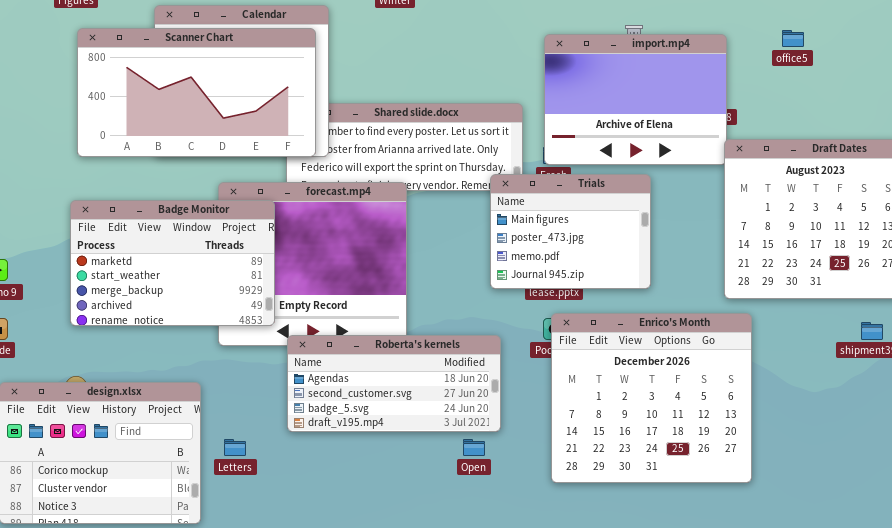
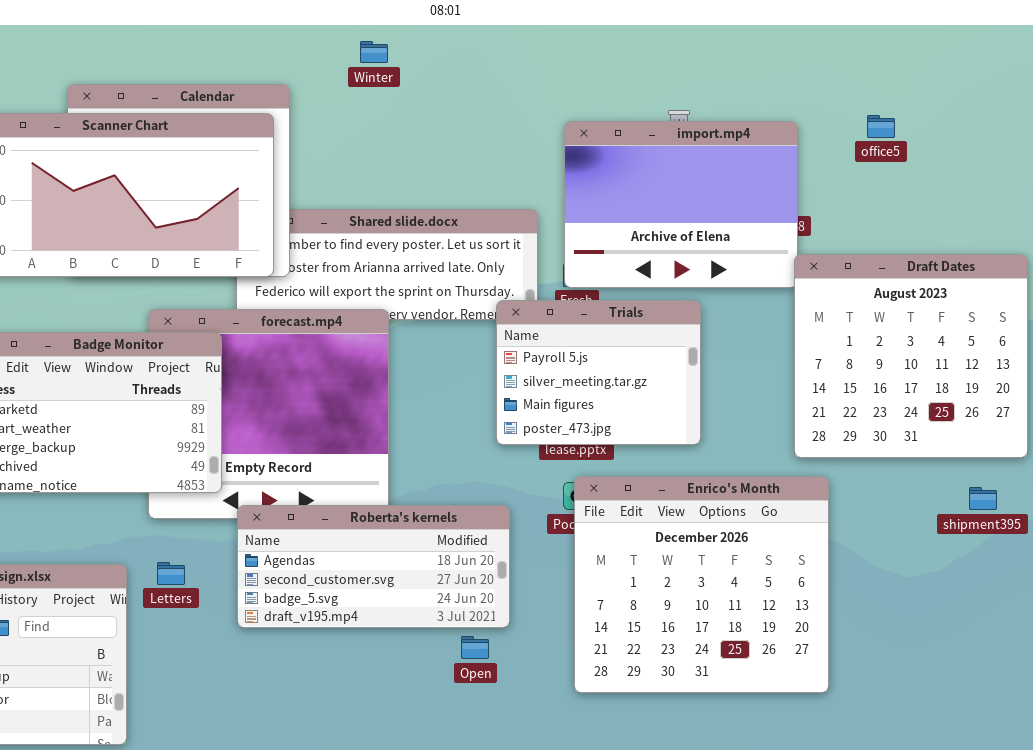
Trials: [490,174,651,289] -> [496,300,701,445], scrolled up 2 rows
Letters: [224,439,246,456] -> [157,562,185,585], moved

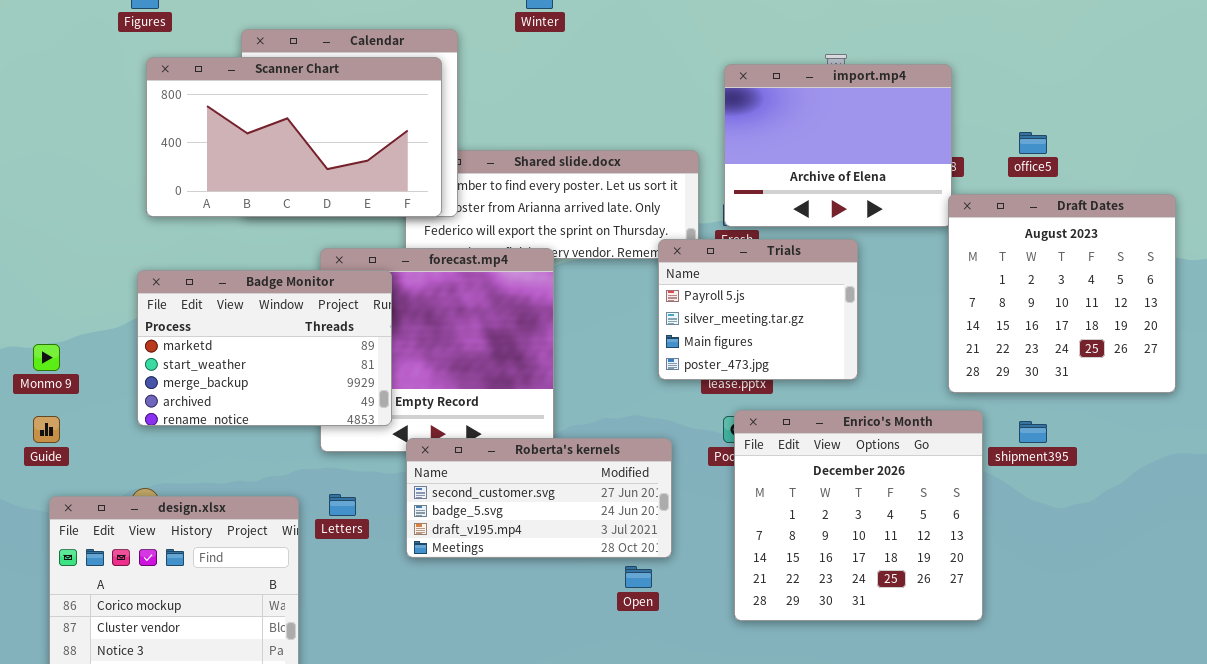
office5: [867,115,895,138] -> [1019,132,1047,154], moved
shipment395: [969,487,997,510] -> [1019,421,1047,443], moved
Roberta's kernels: [237,505,510,628] -> [406,438,672,558], scrolled down 1 row

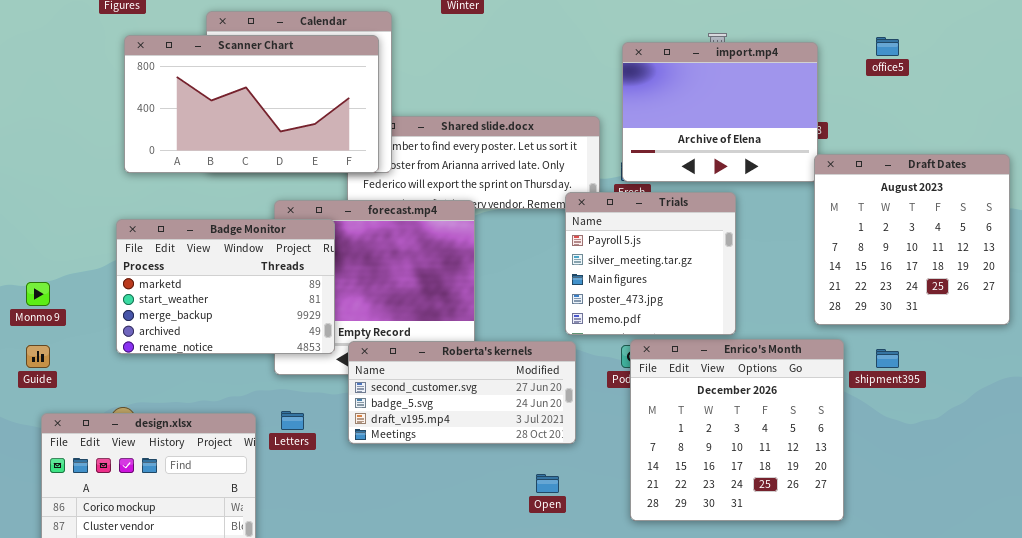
office5: [1019,132,1047,154] -> [876,37,899,56], moved
Trials: [658,239,858,380] -> [565,192,736,335], resized
Roberta's kernels: [406,438,672,558] -> [348,341,576,444], moved

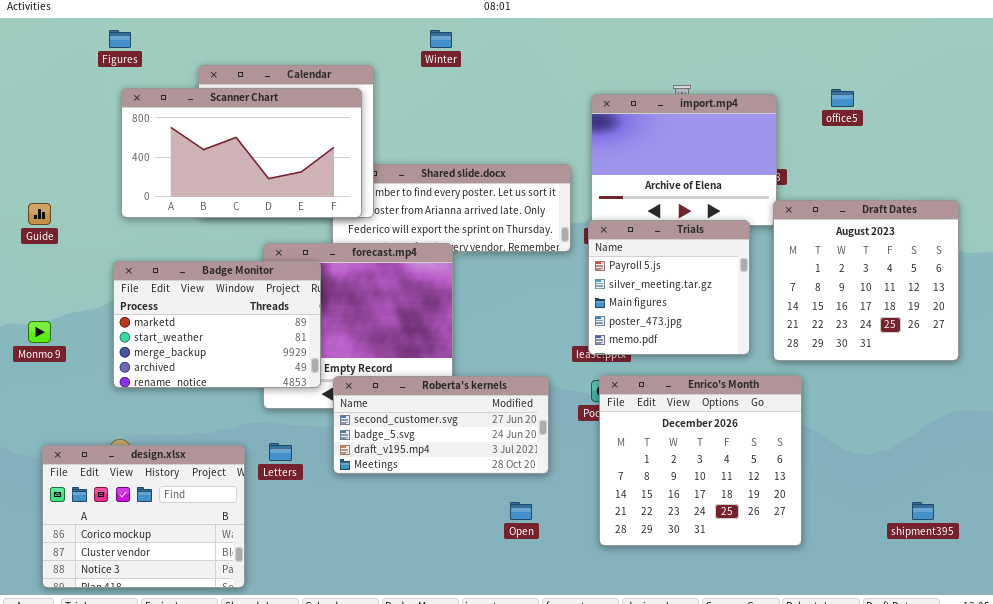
Trials: [565,192,736,335] -> [588,220,750,355], moved
Guide: [26,345,50,368] -> [28,203,51,225], moved
shipment395: [876,349,899,368] -> [912,502,934,520], moved

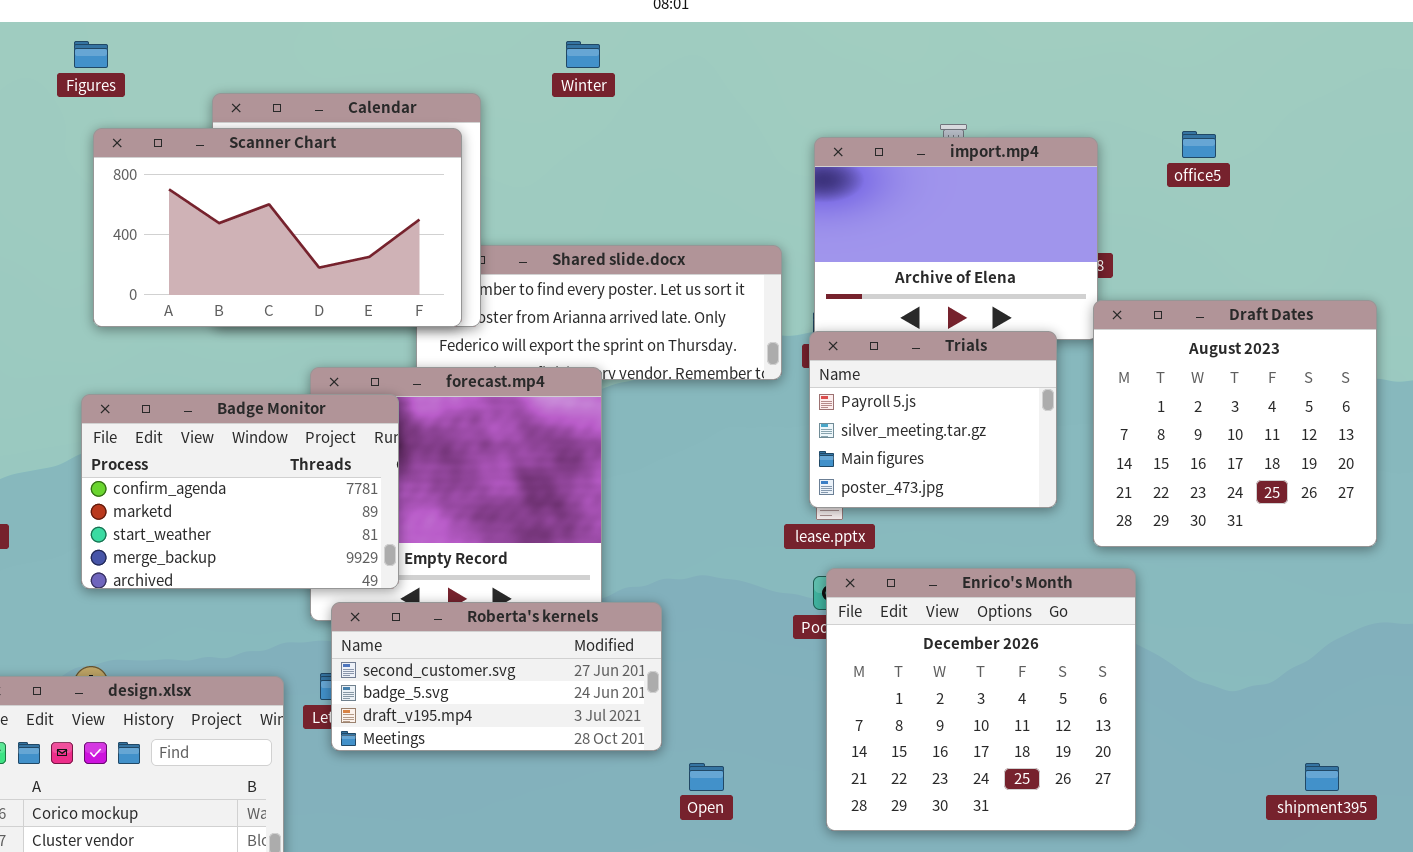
Trials: [588,220,750,355] -> [809,331,1057,508], resized
Badge Monitor: [113,261,321,388] -> [81,394,399,589], scrolled up 1 row
Roberta's kernels: [333,376,549,474] -> [331,602,662,751], moved

